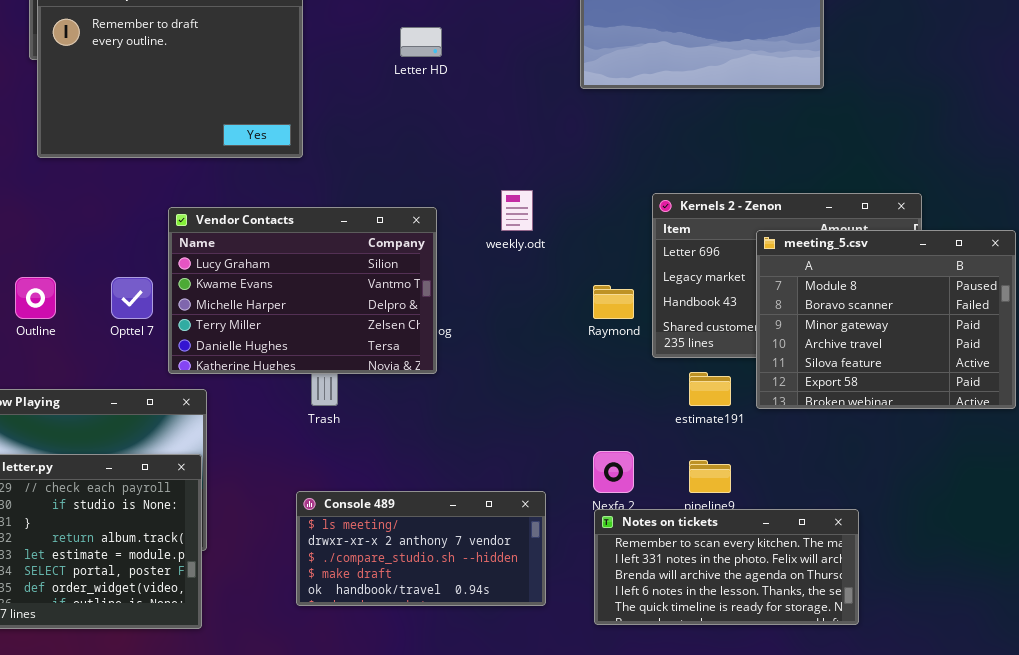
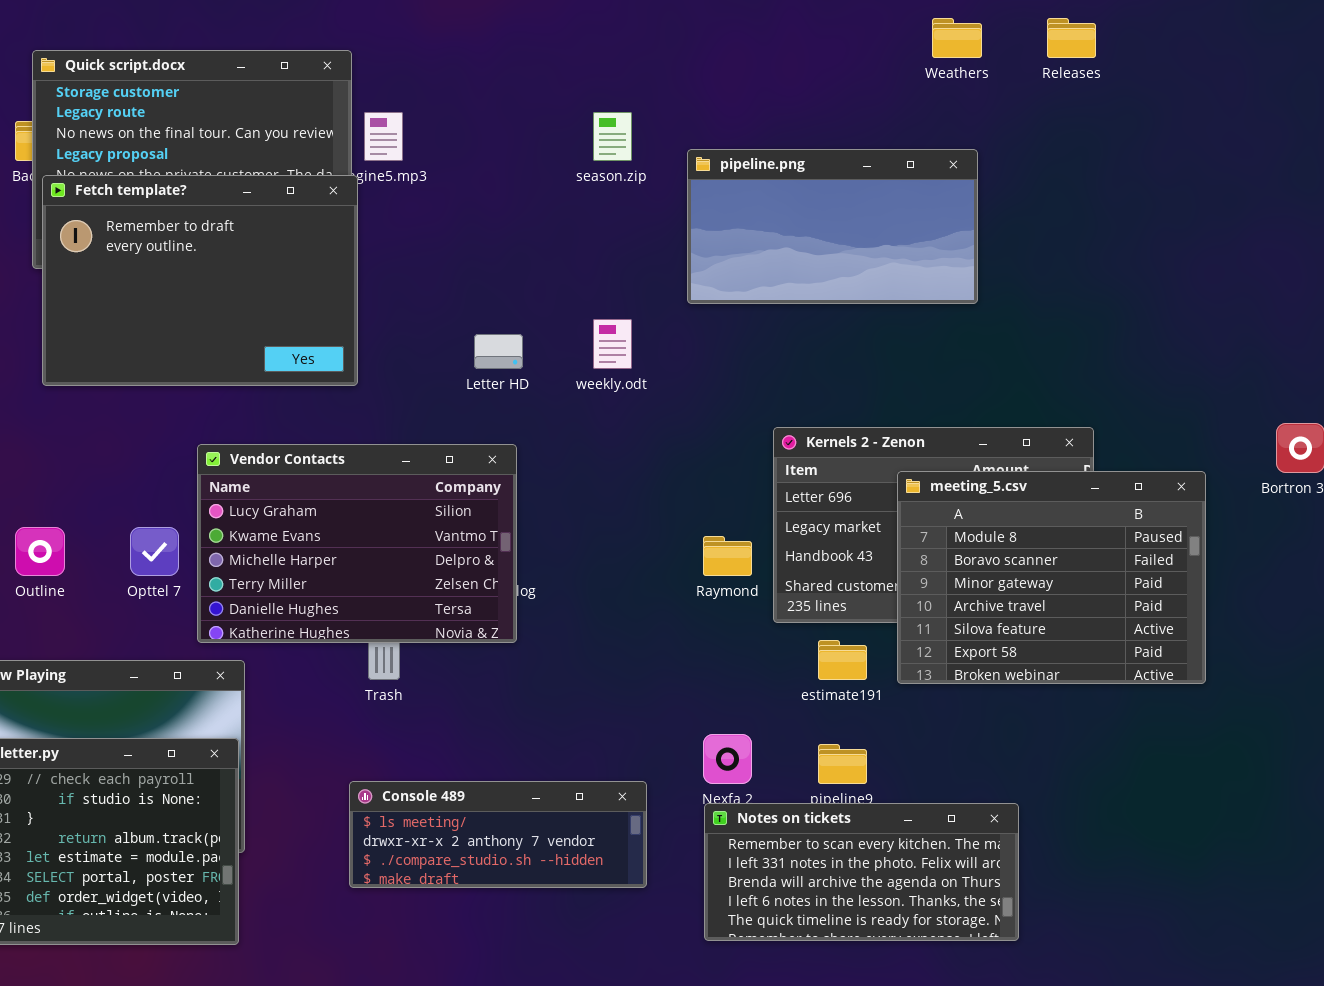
Letter HD: [400,27,442,57] -> [474,334,523,369], moved
weekly.odt: [501,190,533,231] -> [593,319,632,369], moved
Console 489: [296,491,546,606] -> [349,781,647,888], resized

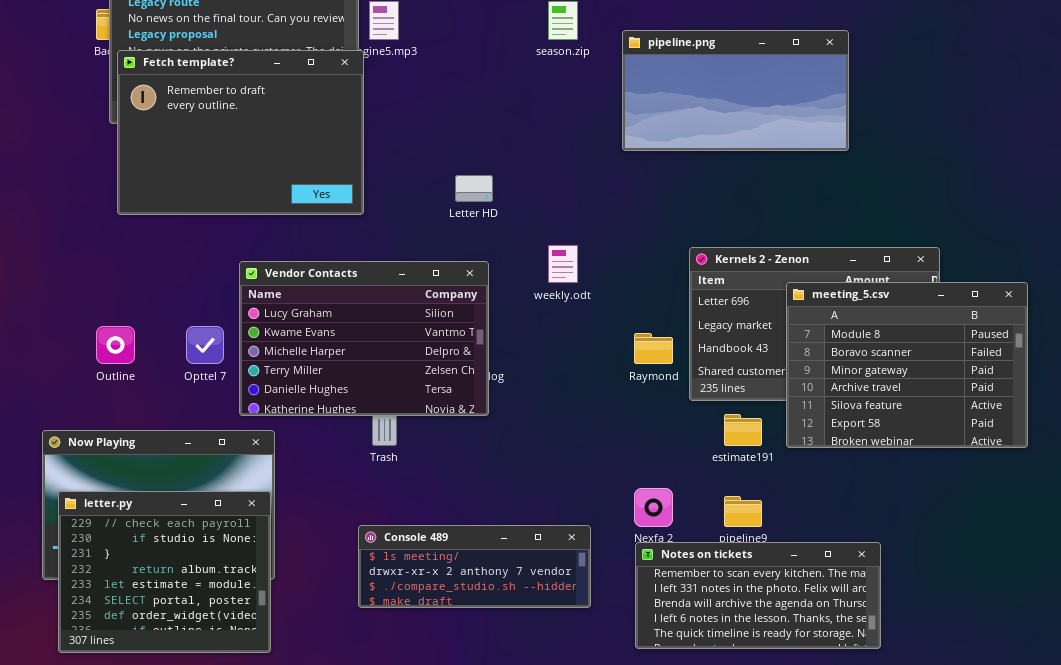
weekly.odt: [593,319,632,369] -> [548,245,578,283], moved

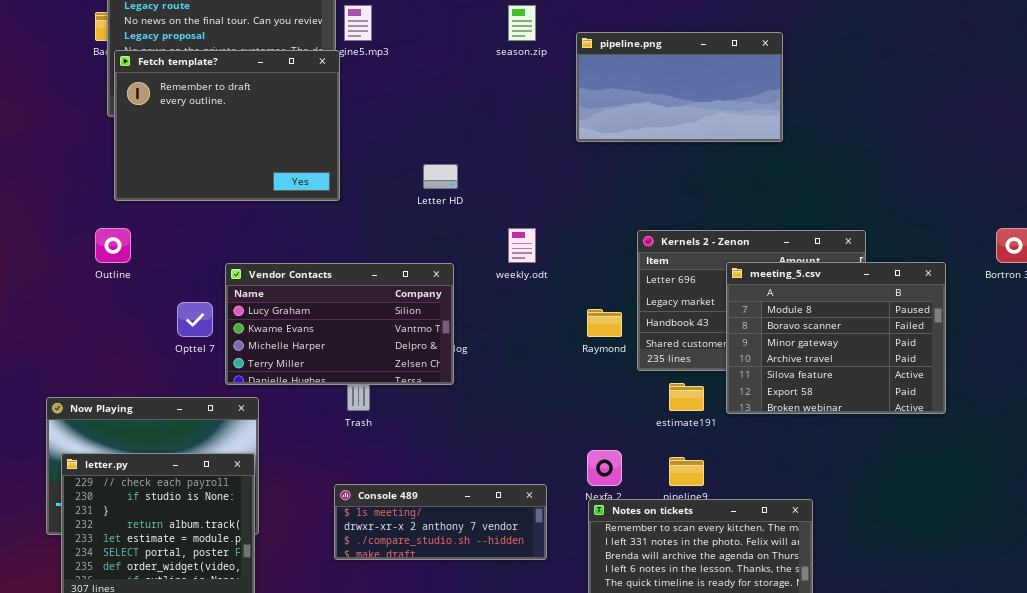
Vendor Contacts: [239,261,489,416] -> [225,263,454,385], resized
Outline: [96,326,135,364] -> [95,228,131,263], moved

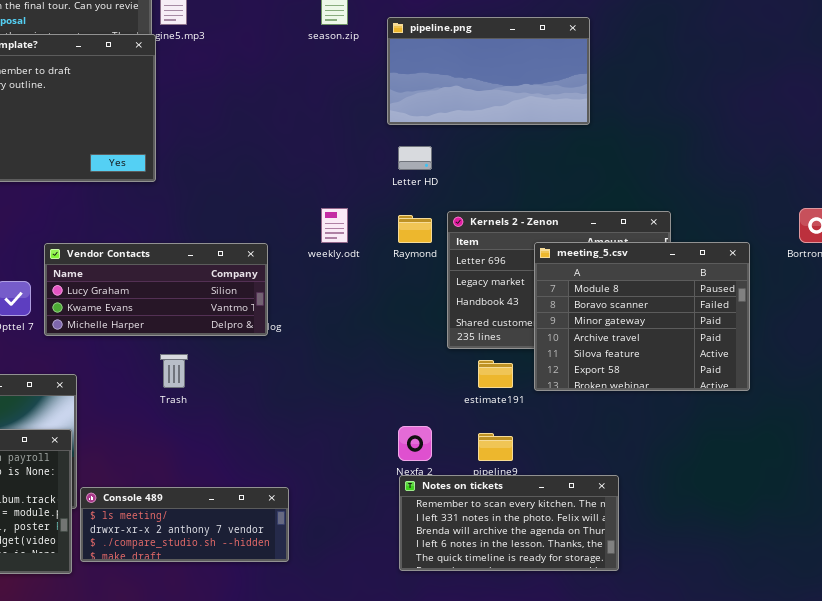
Letter HD: [423,164,458,189] -> [398,146,432,170], moved
Vendor Contacts: [225,263,454,385] -> [44,243,268,336], resized
Raymond: [587,309,622,337] -> [398,215,432,243], moved
Console 489: [334,484,547,560] -> [80,487,289,562], moved

